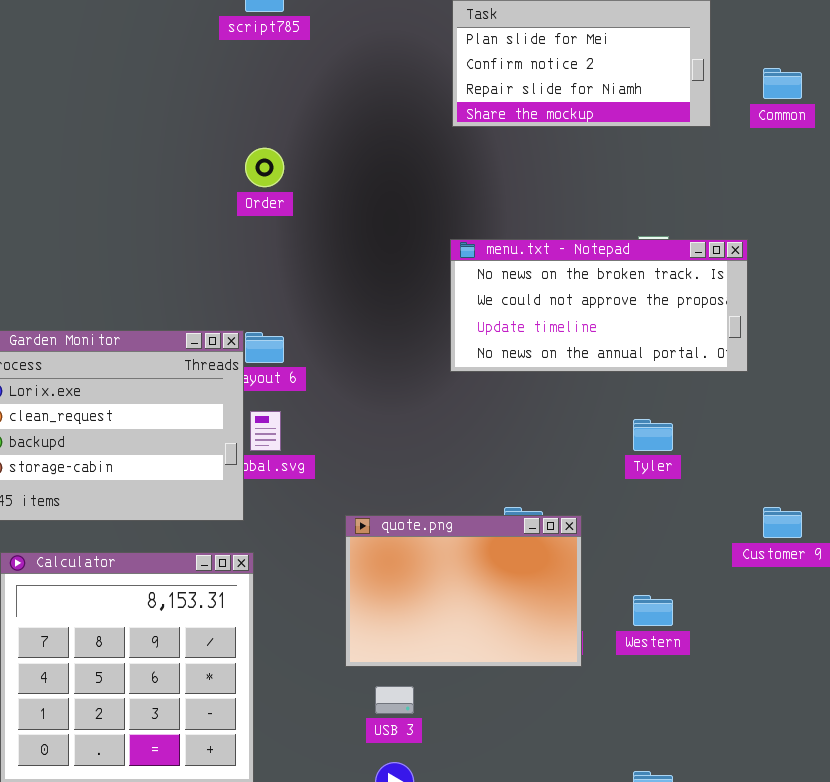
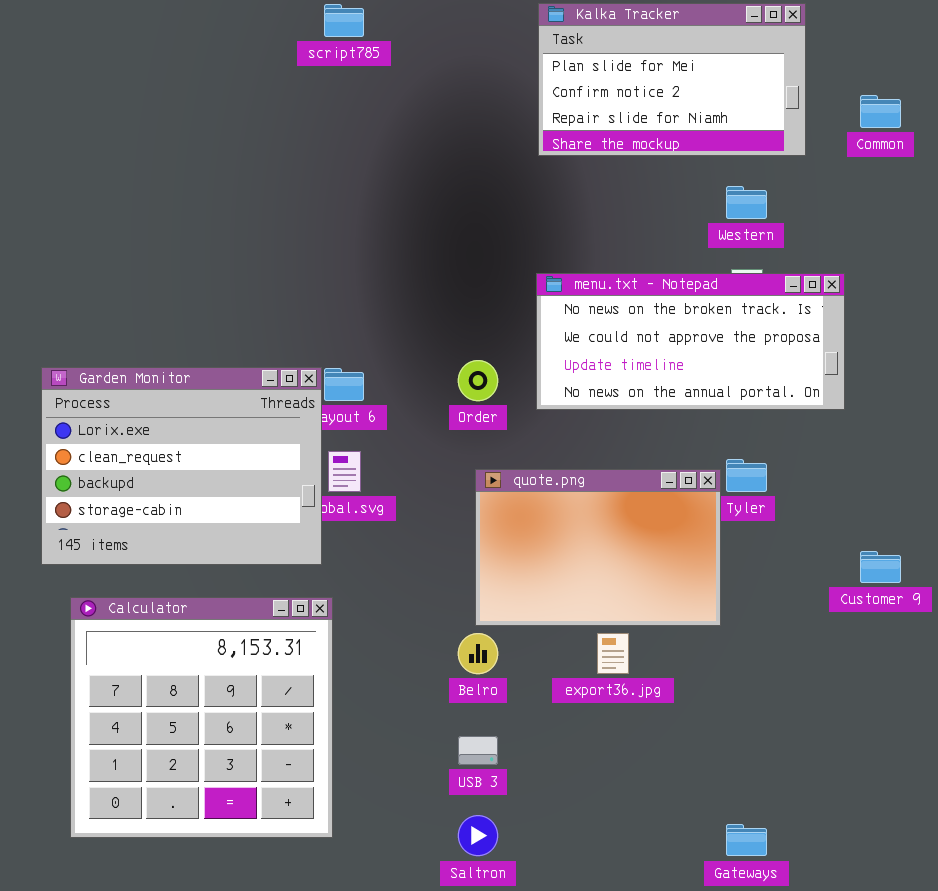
Order: [245,148,284,187] -> [458,360,498,401], moved
quote.png: [345,515,582,667] -> [475,469,721,626], moved
Western: [633,595,673,626] -> [726,186,767,219], moved

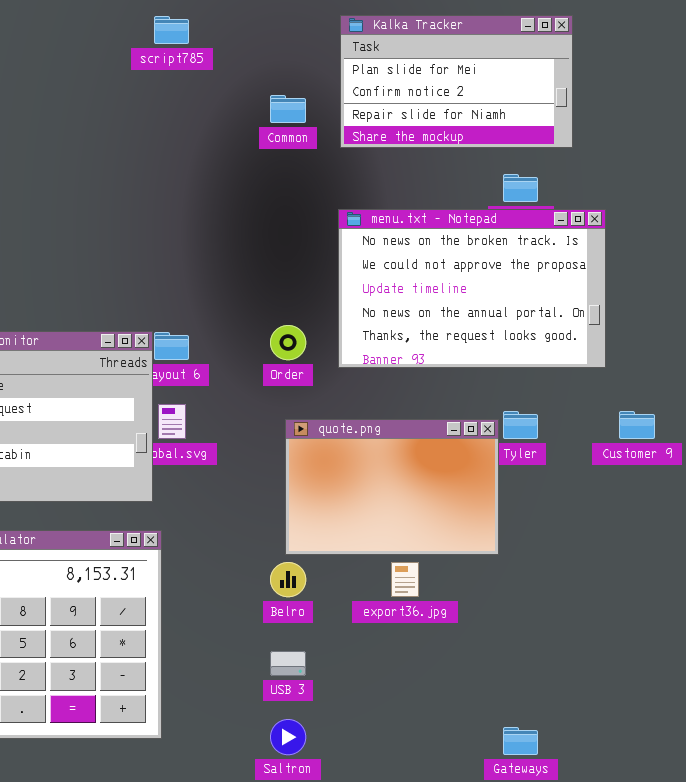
Common: [860,95,901,128] -> [270,95,306,123], moved
menu.txt - Notepad: [536,273,845,410] -> [338,209,606,368], resized
Customer 9: [860,551,901,583] -> [619,411,655,439], moved

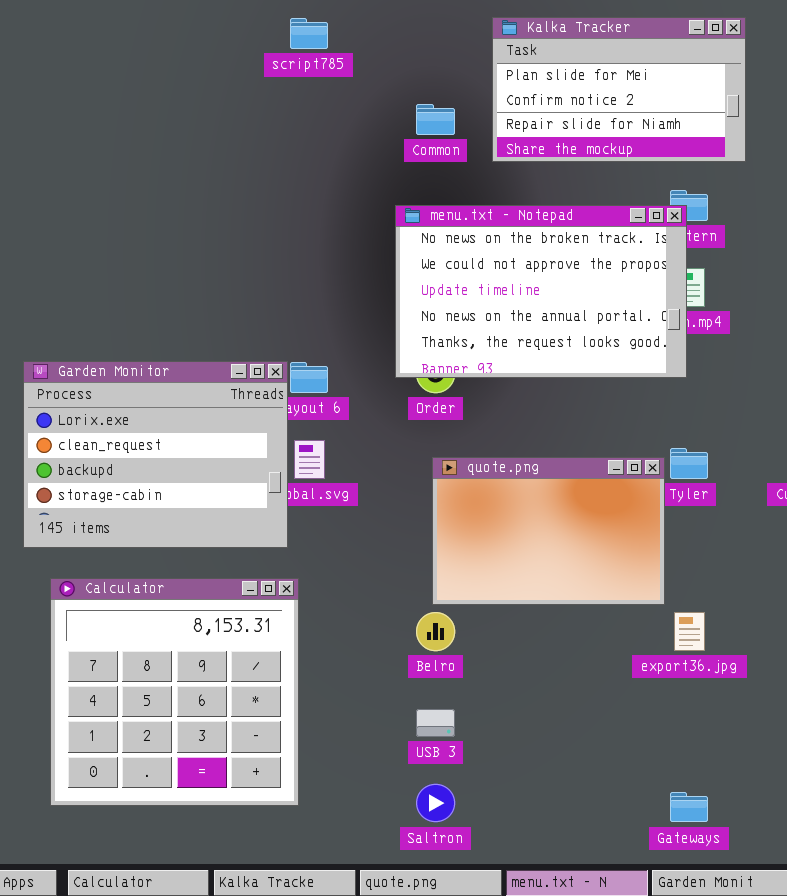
menu.txt - Notepad: [338,209,606,368] -> [395,205,687,378], moved
export36.jpg: [391,562,419,597] -> [674,612,705,651], moved

